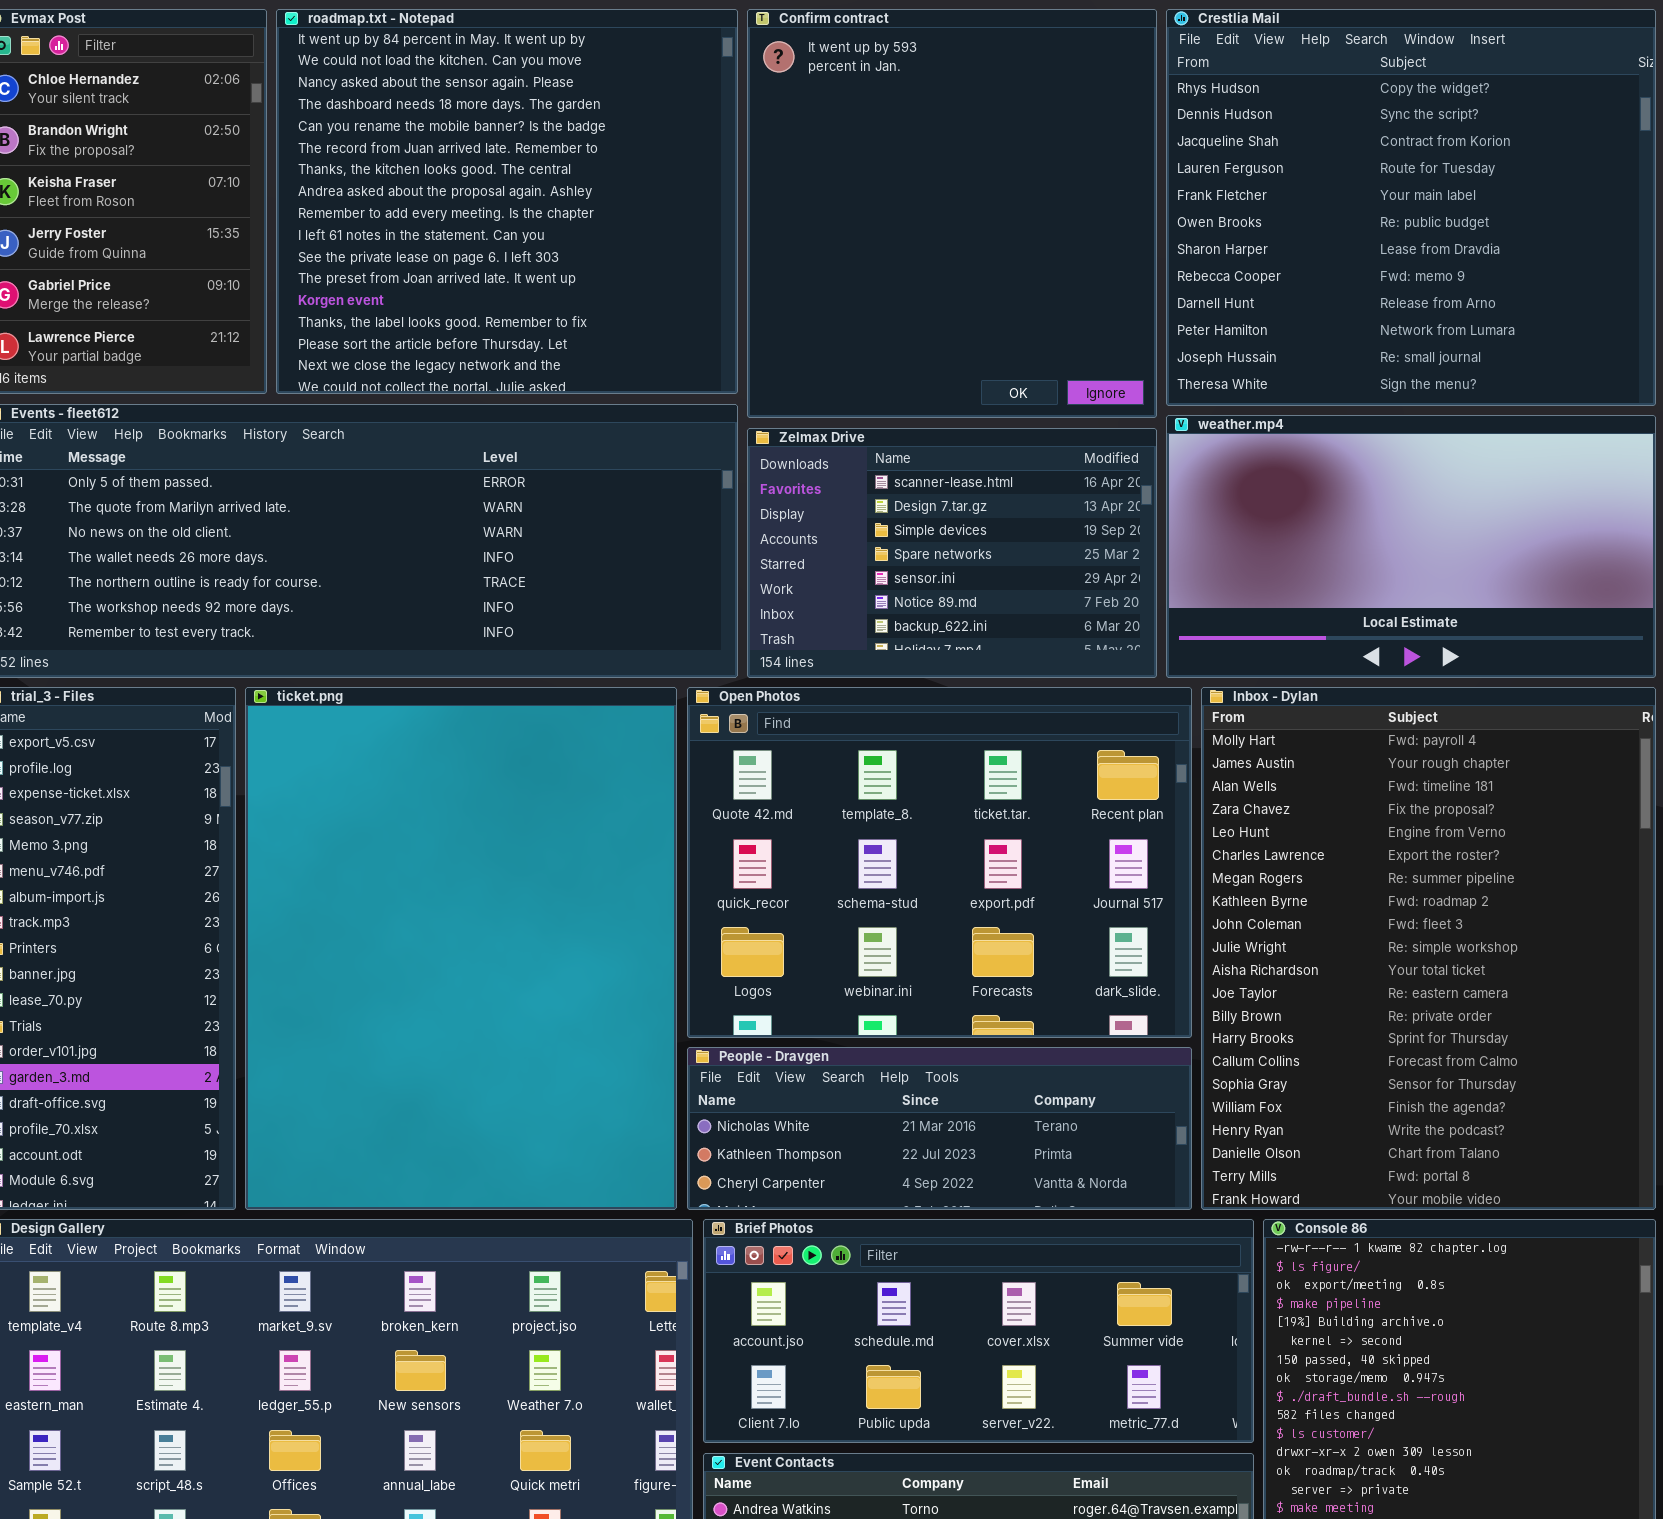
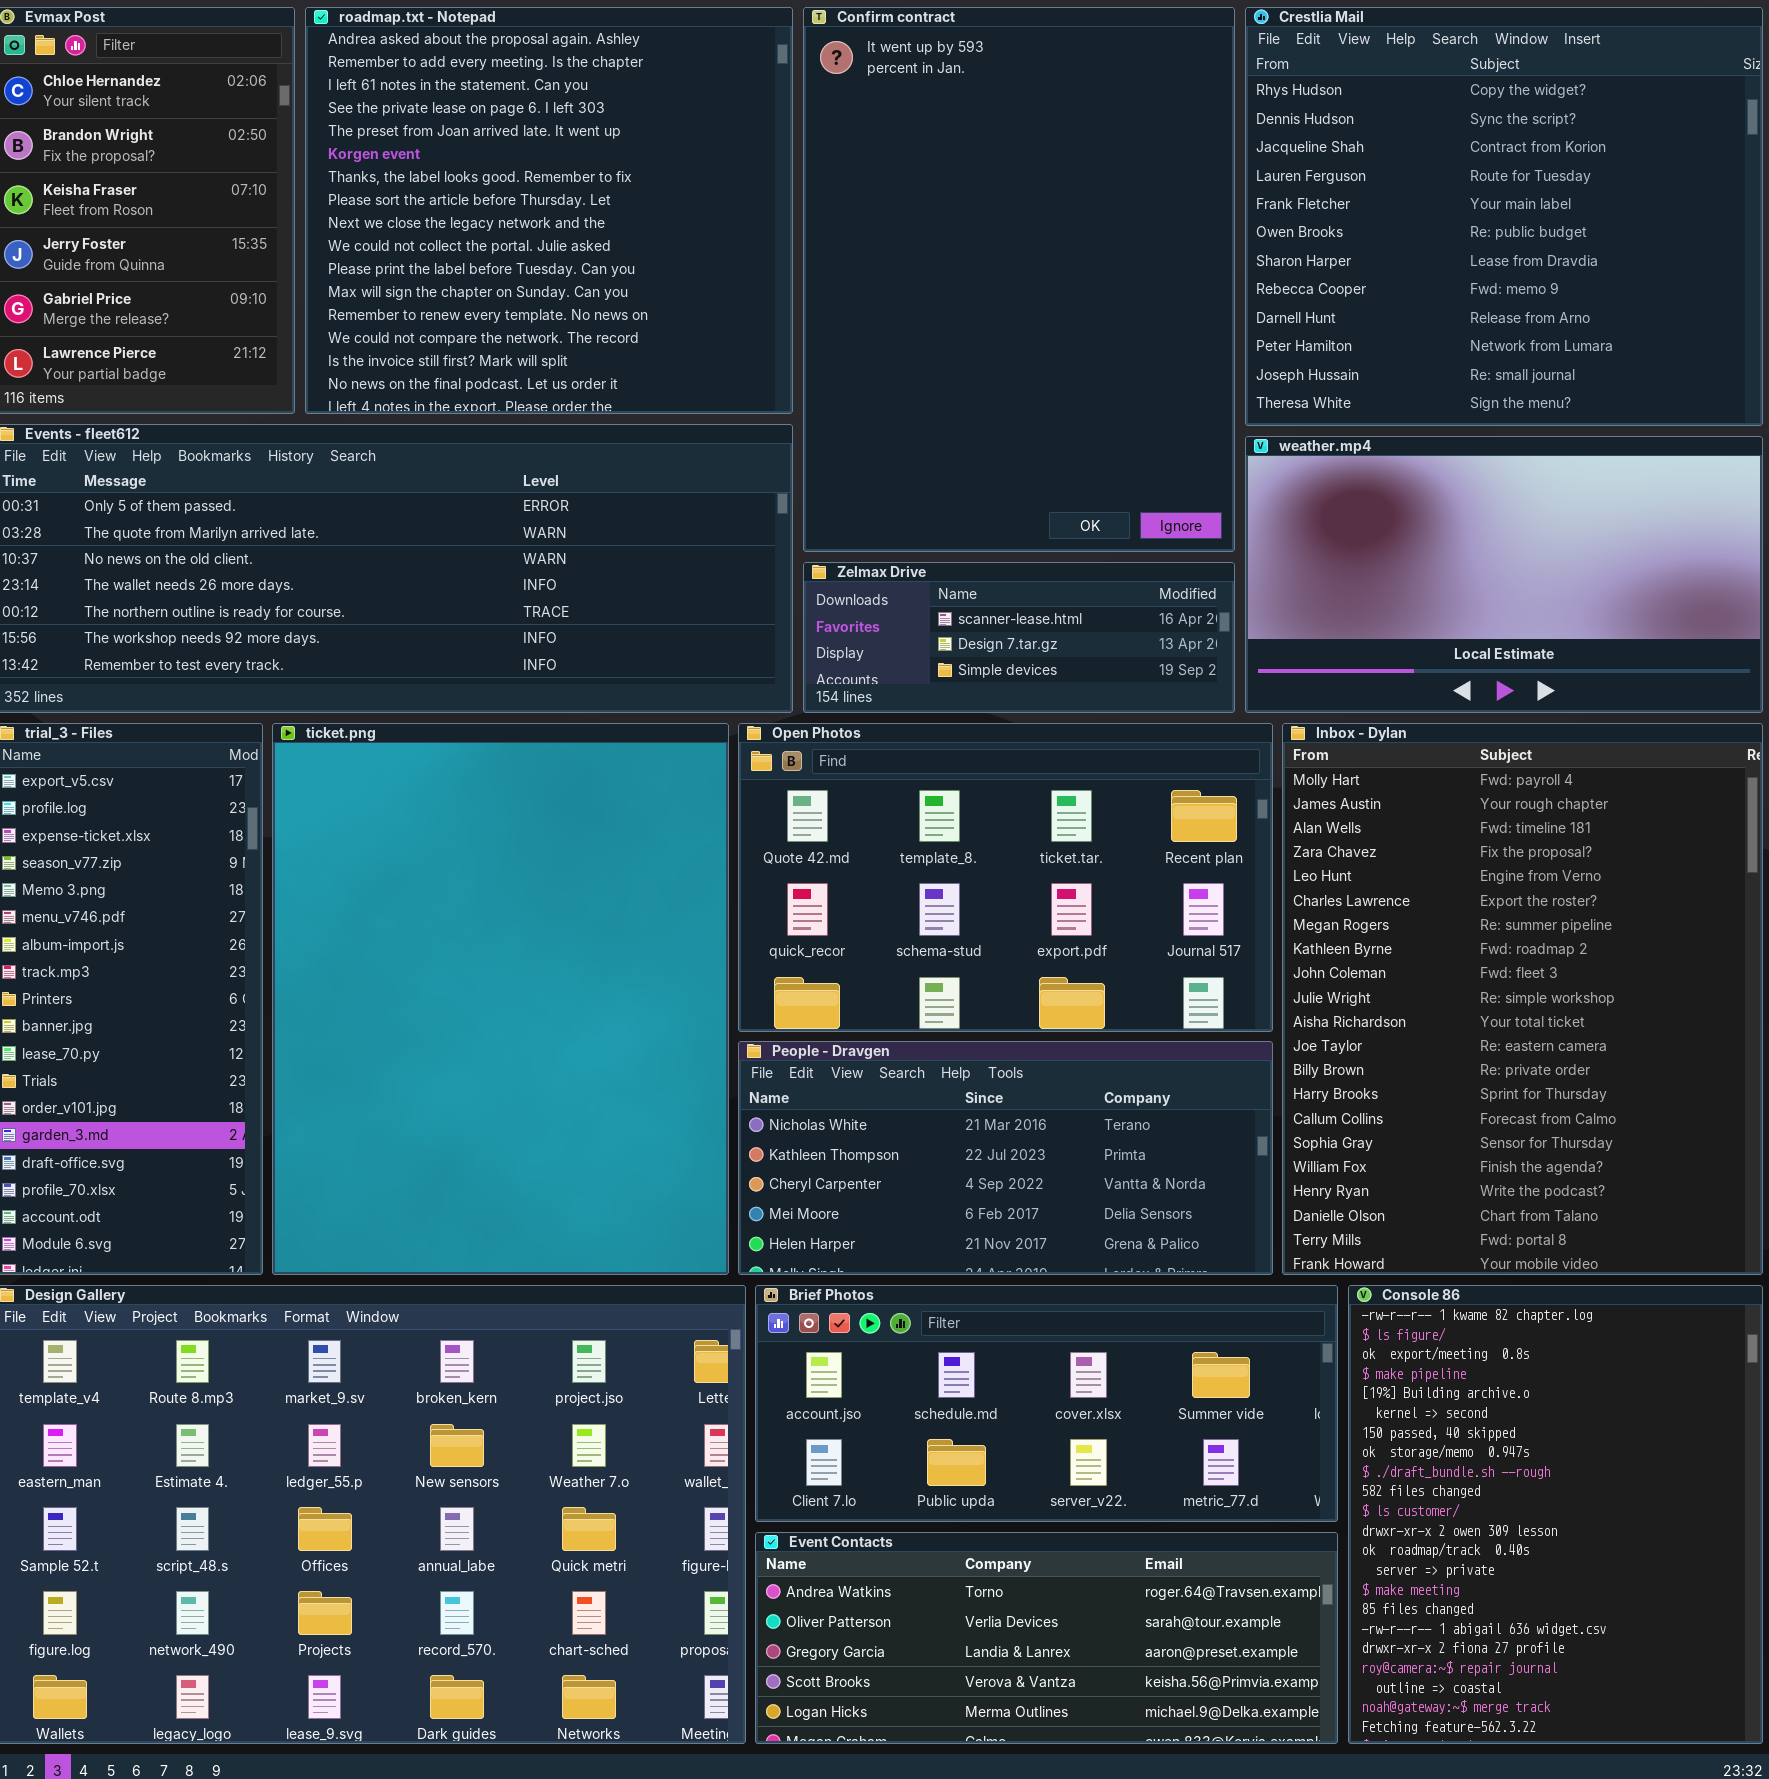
roadmap.txt - Notepad: [276,9,738,394] -> [305,7,793,414], scrolled down 7 rows
Confirm contract: [747,9,1157,418] -> [803,7,1235,552], resized
Zelmax Drive: [747,428,1157,678] -> [803,562,1235,713], resized
Open Photos: [687,687,1192,1038] -> [738,723,1273,1032], resized
People - Dravgen: [687,1047,1192,1210] -> [738,1041,1273,1275], resized

